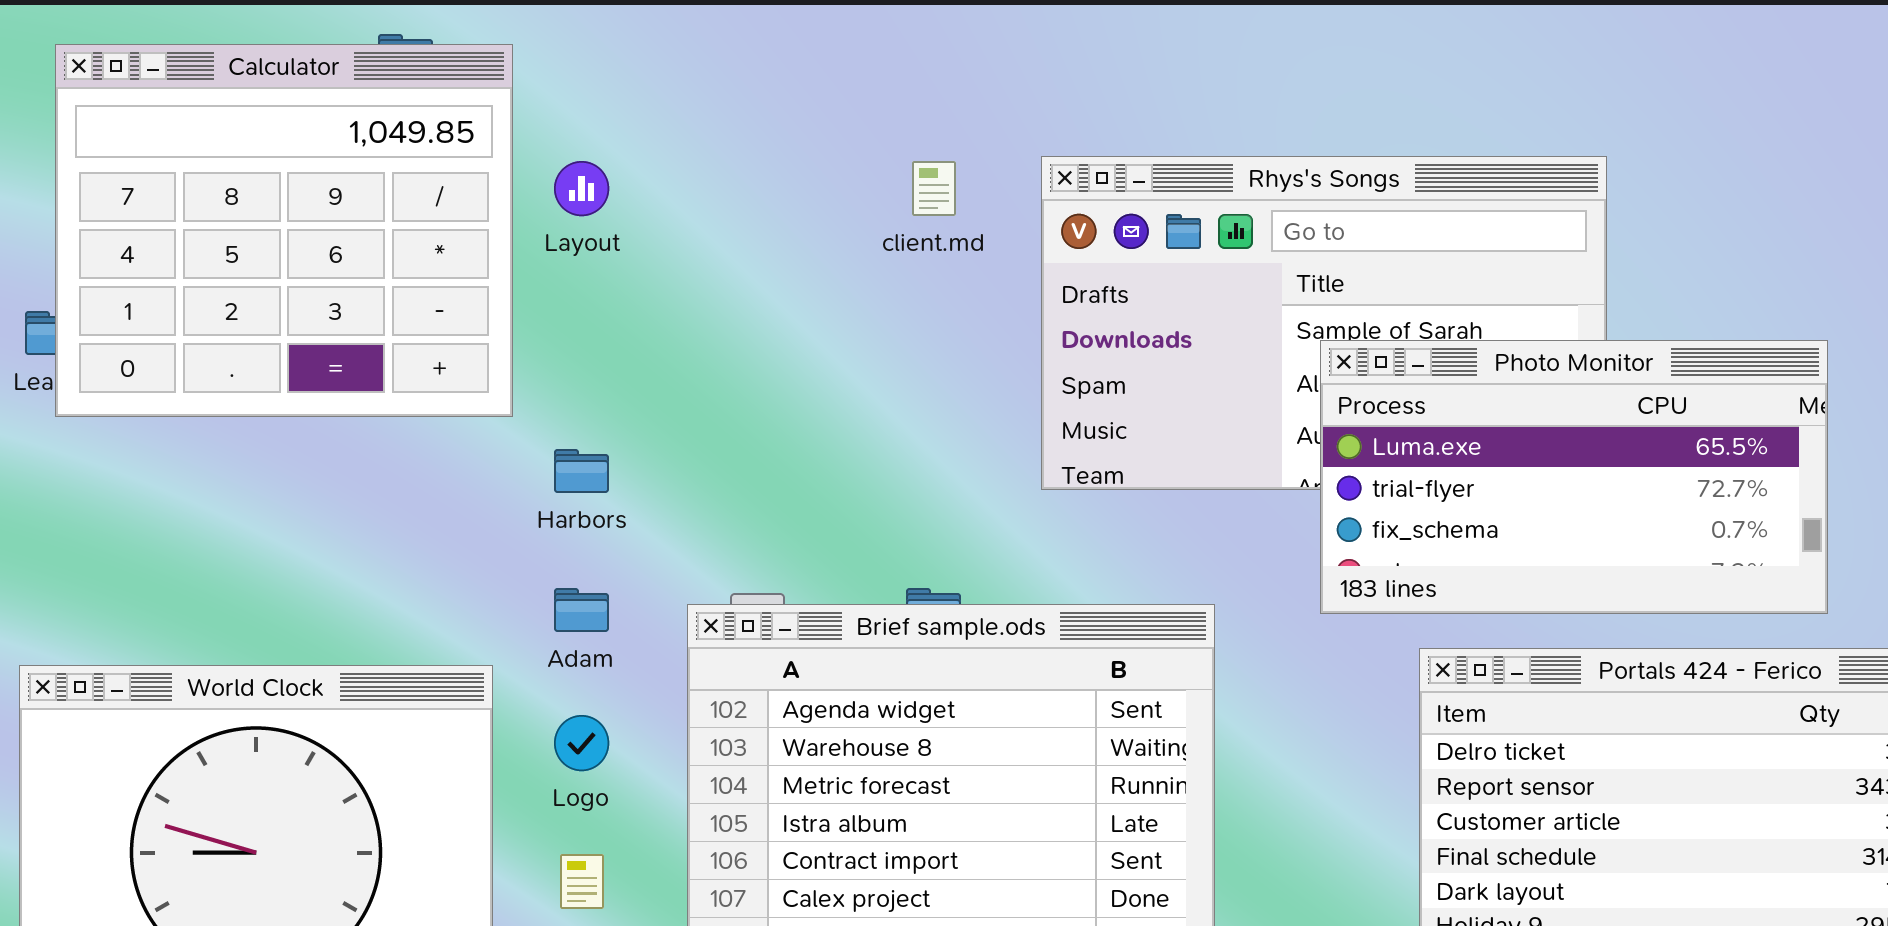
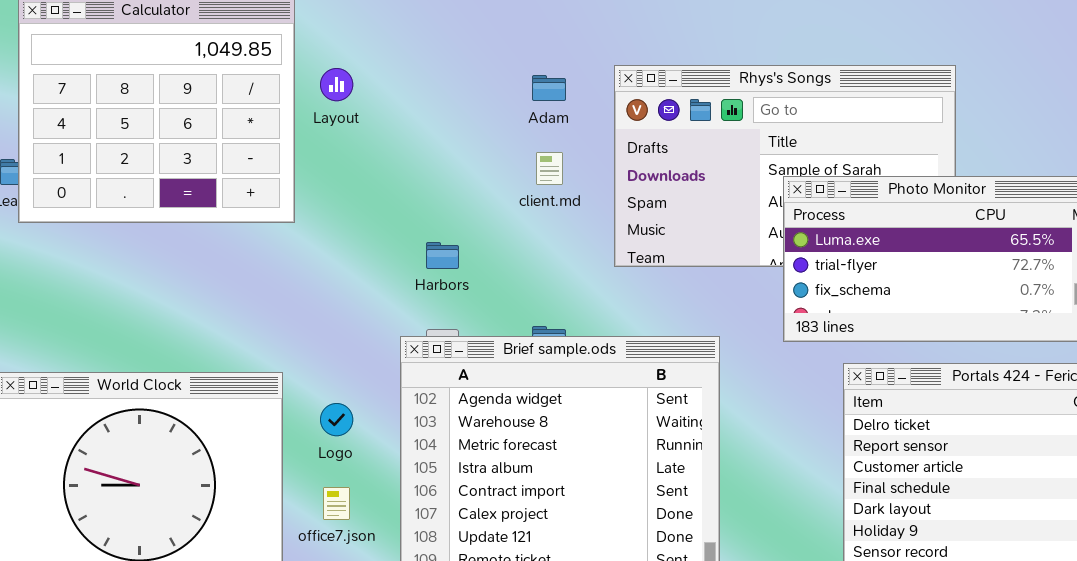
client.md: [912,161,956,216] -> [536,152,563,185], moved
Harbors: [554,449,609,493] -> [426,242,459,269], moved
Adam: [554,588,609,632] -> [532,75,566,101], moved

